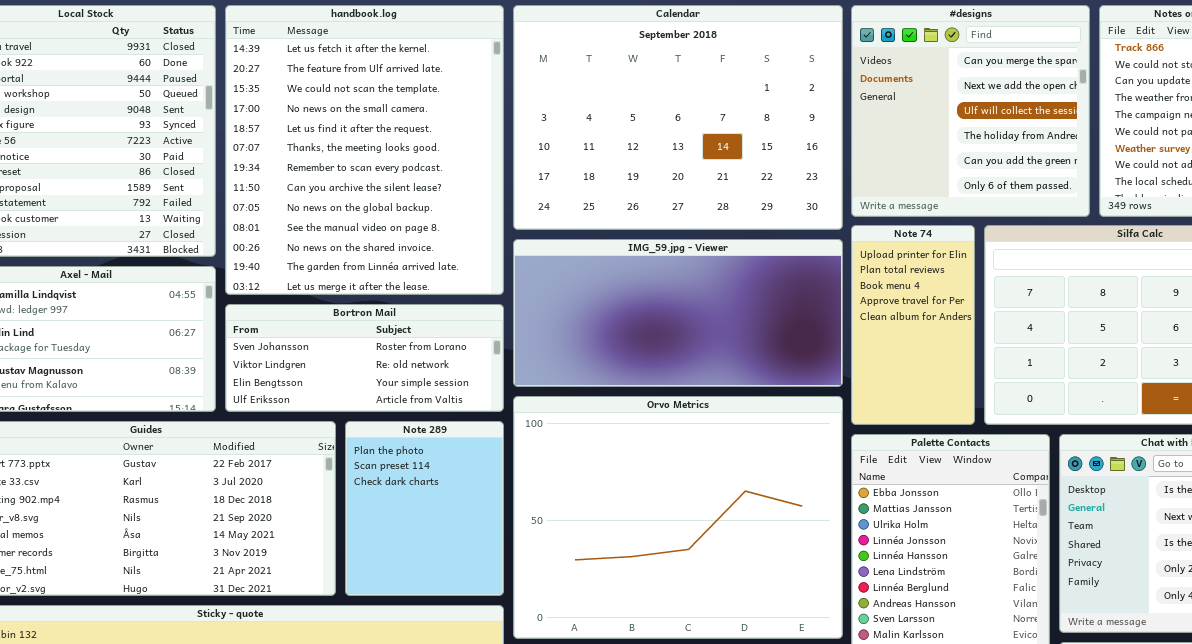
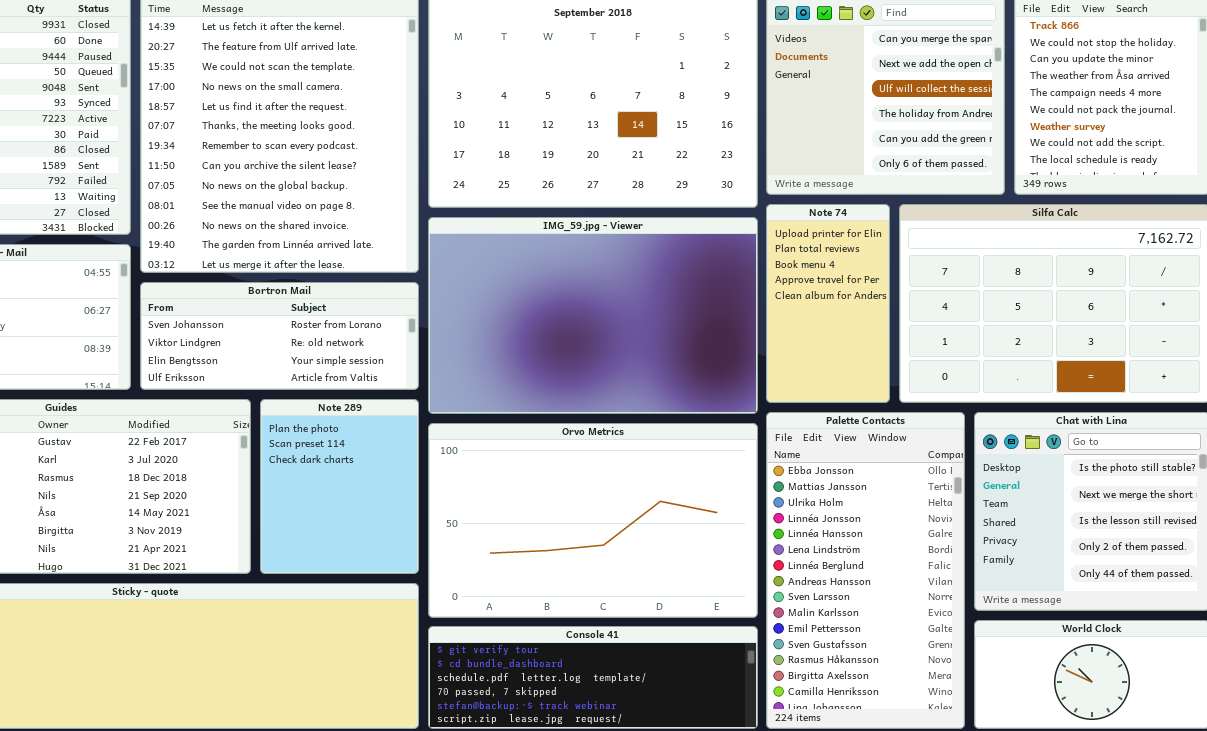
IMG_59.jpg - Viewer: [513,239,843,387] -> [428,217,758,414], resized
Orvo Metrics: [513,396,843,639] -> [428,423,758,618], resized

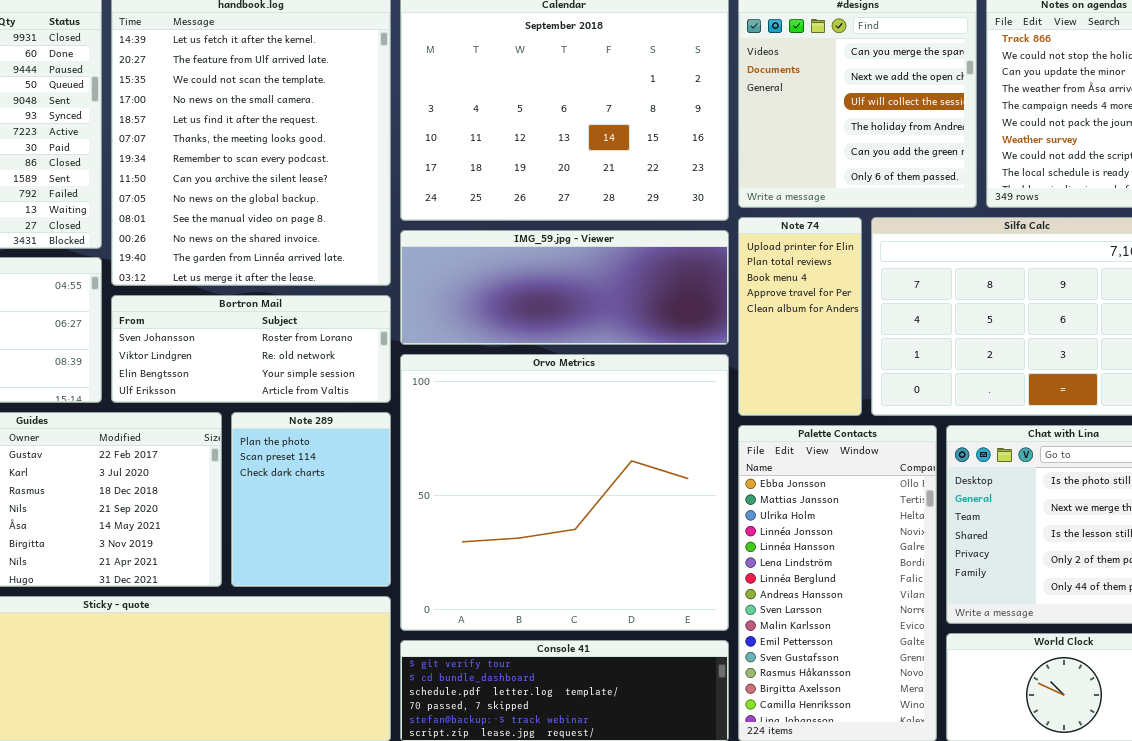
IMG_59.jpg - Viewer: [428,217,758,414] -> [400,230,729,345], resized
Orvo Metrics: [428,423,758,618] -> [400,354,729,631], resized

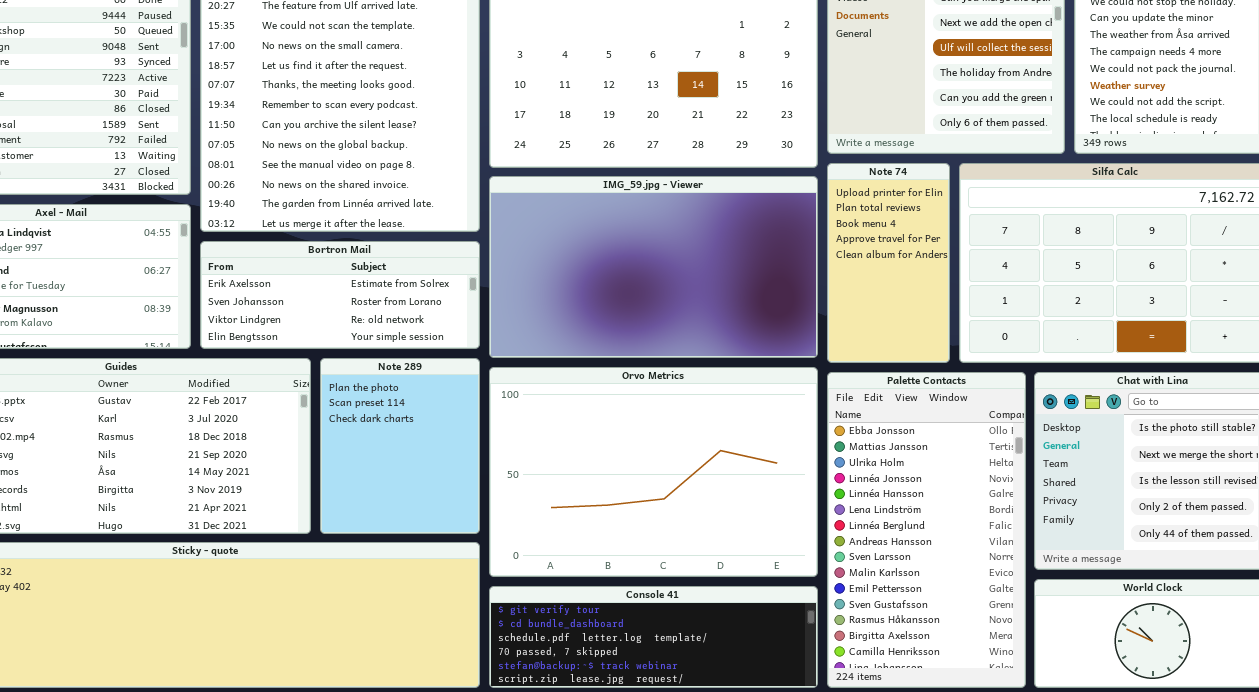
IMG_59.jpg - Viewer: [400,230,729,345] -> [489,176,818,358], resized
Bortron Mail: [111,295,391,403] -> [200,241,480,349], scrolled up 1 row
Orvo Metrics: [400,354,729,631] -> [489,367,818,577], resized

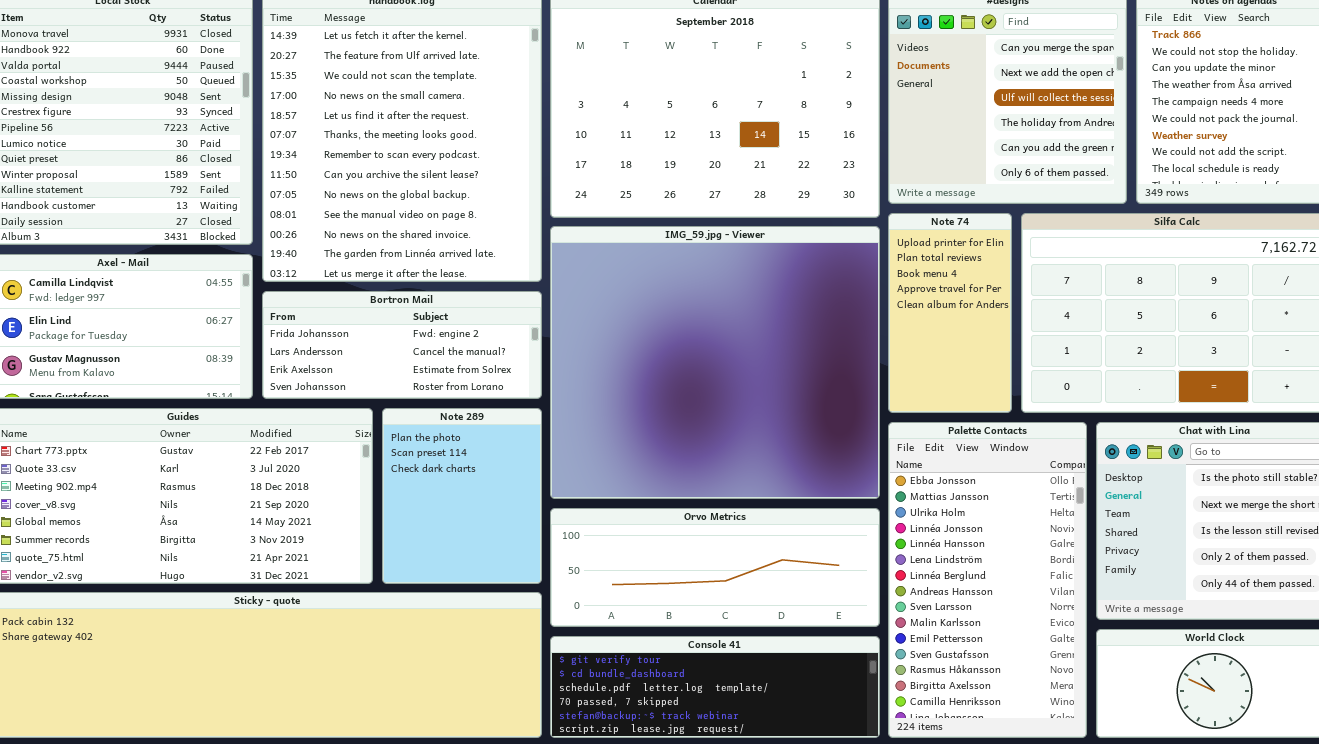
IMG_59.jpg - Viewer: [489,176,818,358] -> [550,226,880,499], resized
Bortron Mail: [200,241,480,349] -> [262,291,542,399], scrolled up 2 rows
Orvo Metrics: [489,367,818,577] -> [550,508,880,627], resized

